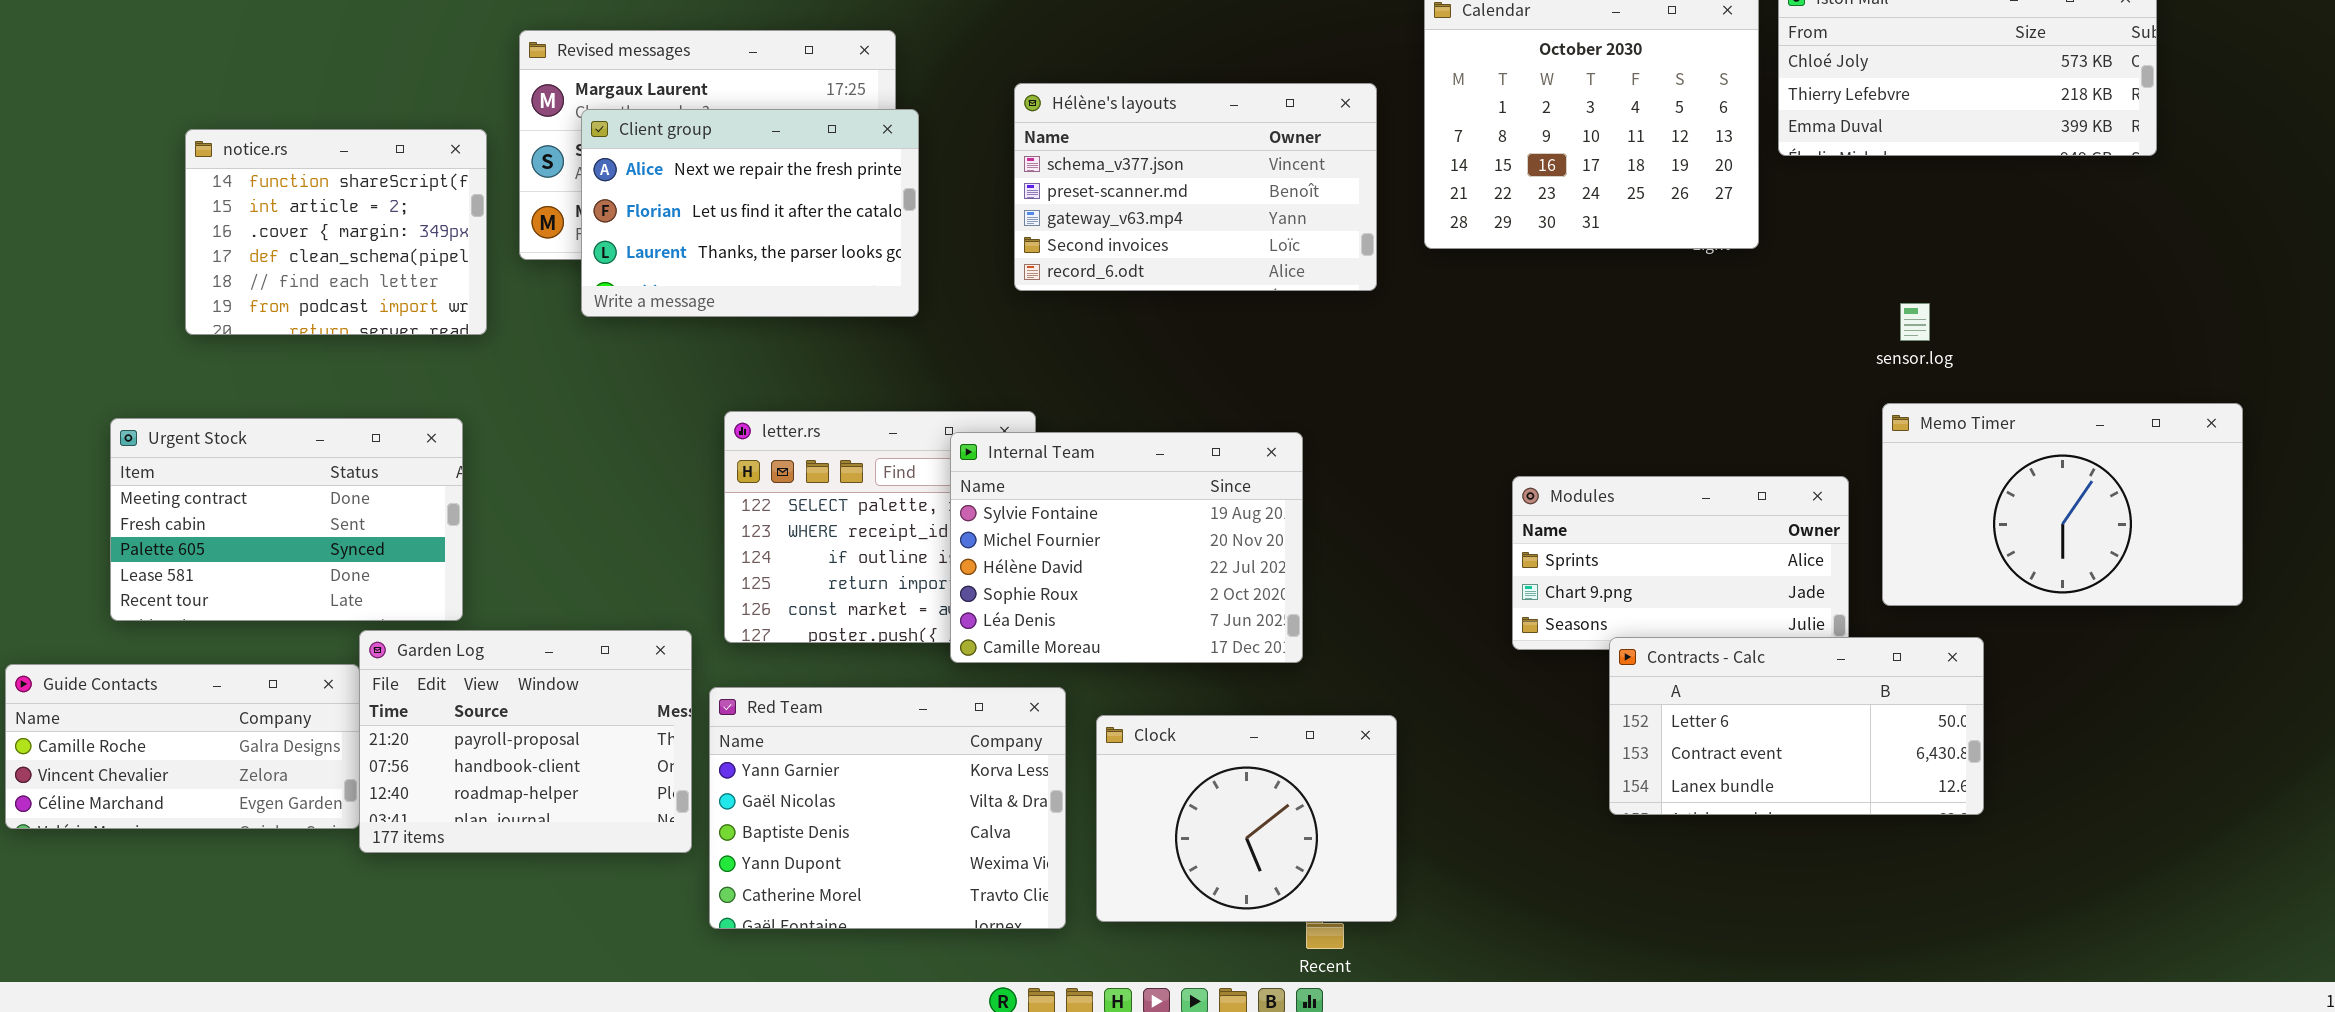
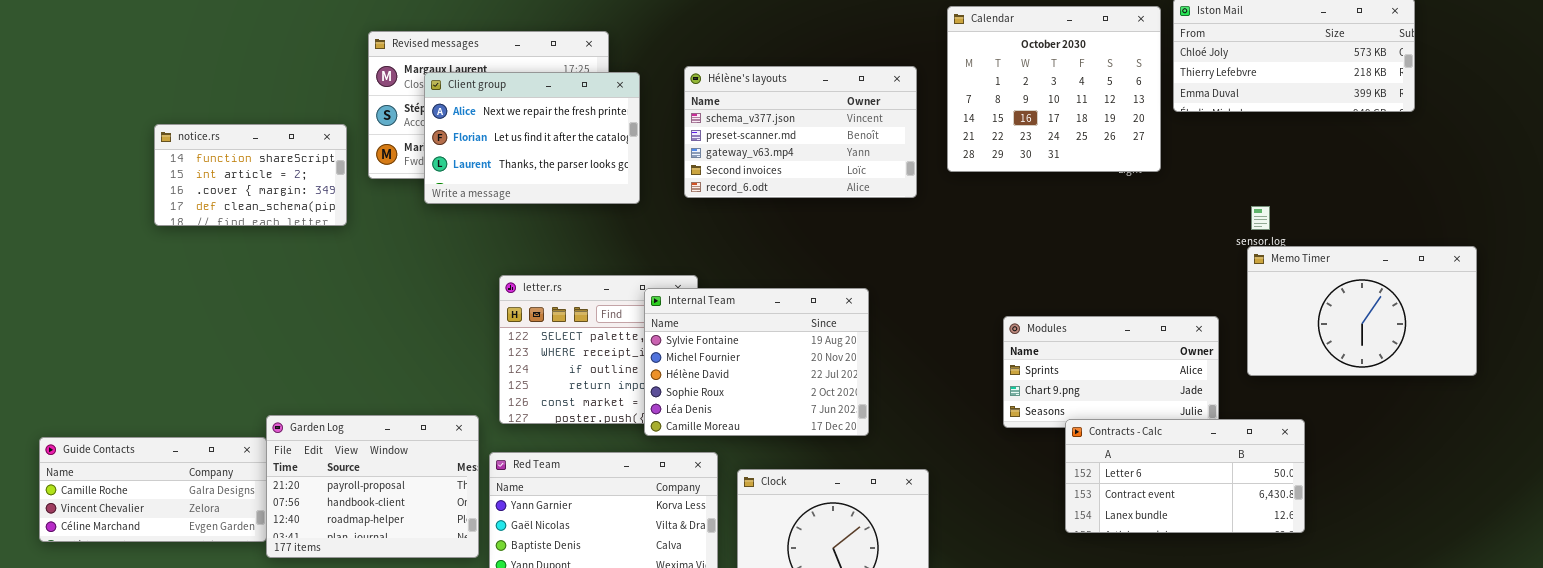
Client group: [581,109,919,317] -> [424,72,640,204], moved
notice.rs: [185,129,487,335] -> [154,124,347,226], resized
Memo Timer: [1882,403,2243,606] -> [1247,246,1477,376], moved
Urgent Stock: [110,418,463,621] -> none, closed

